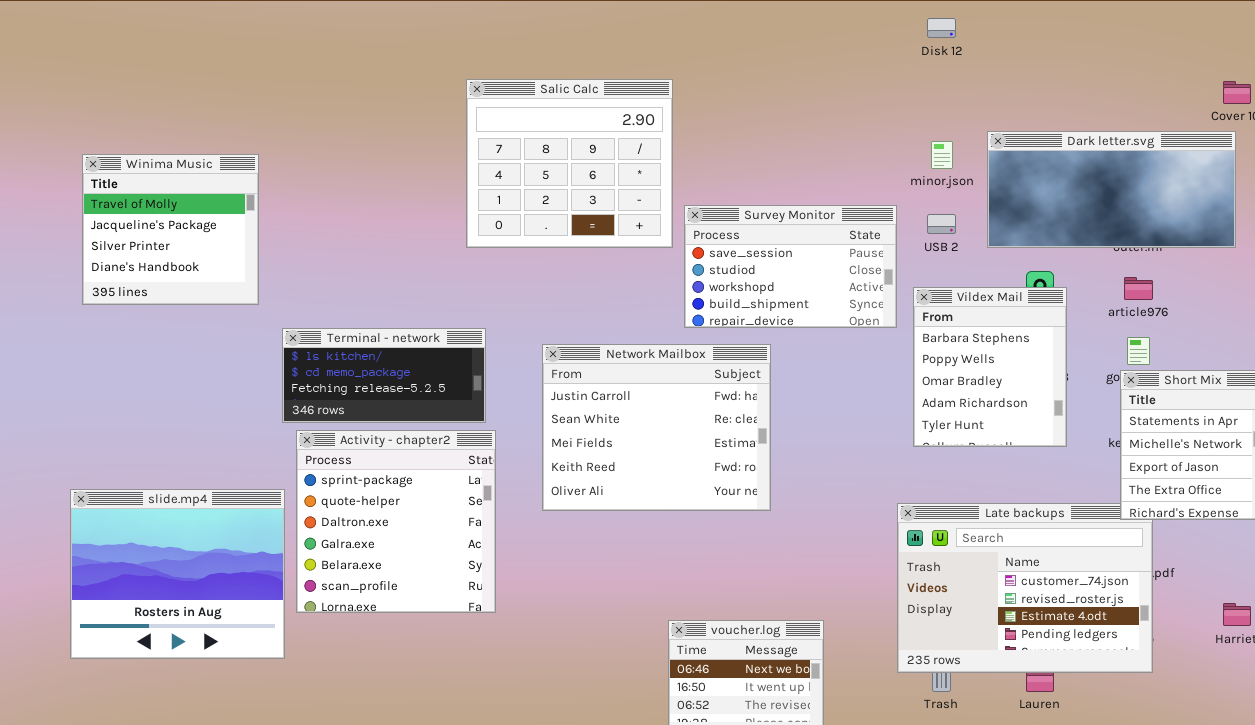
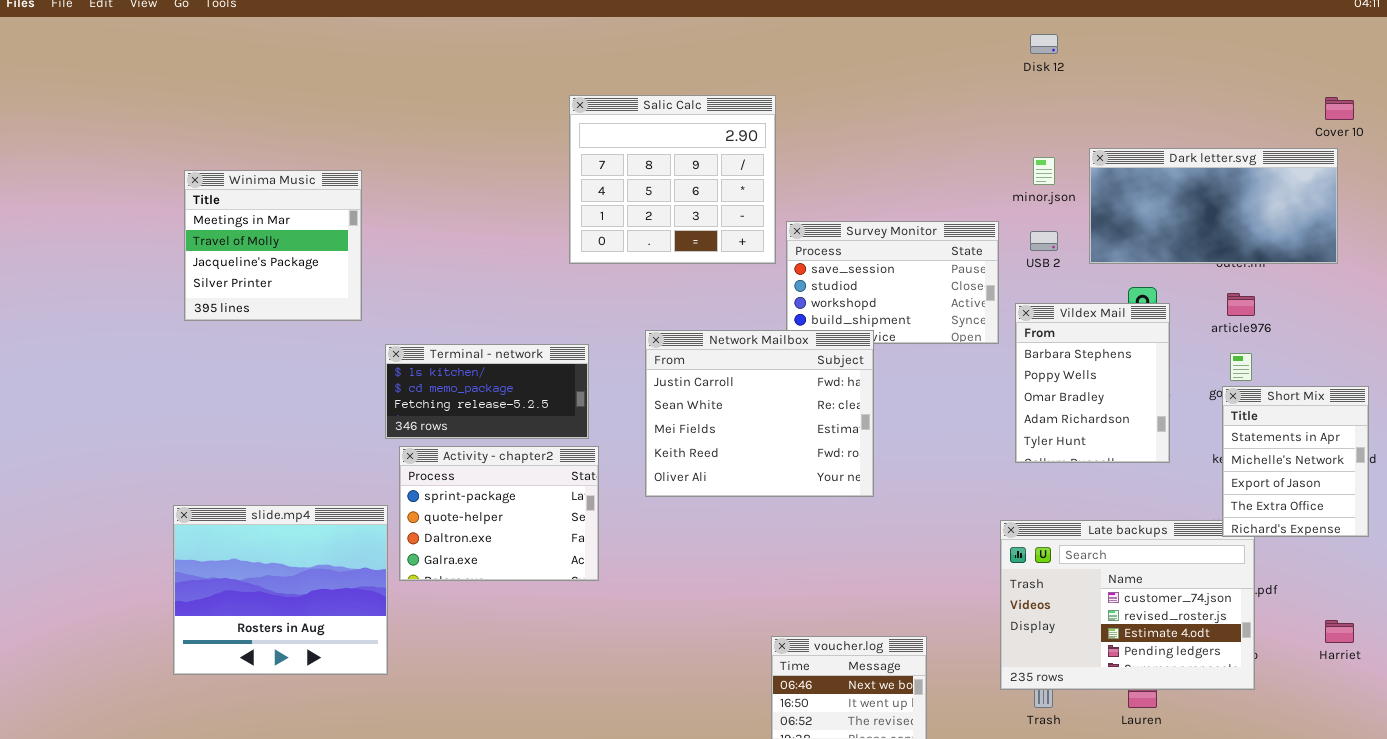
Winima Music: [82,154,259,305] -> [184,170,362,321], scrolled up 1 row
Network Mailbox: [542,344,771,511] -> [645,330,874,497], moved
Activity - chapter2: [296,430,496,613] -> [399,446,599,581], resized

